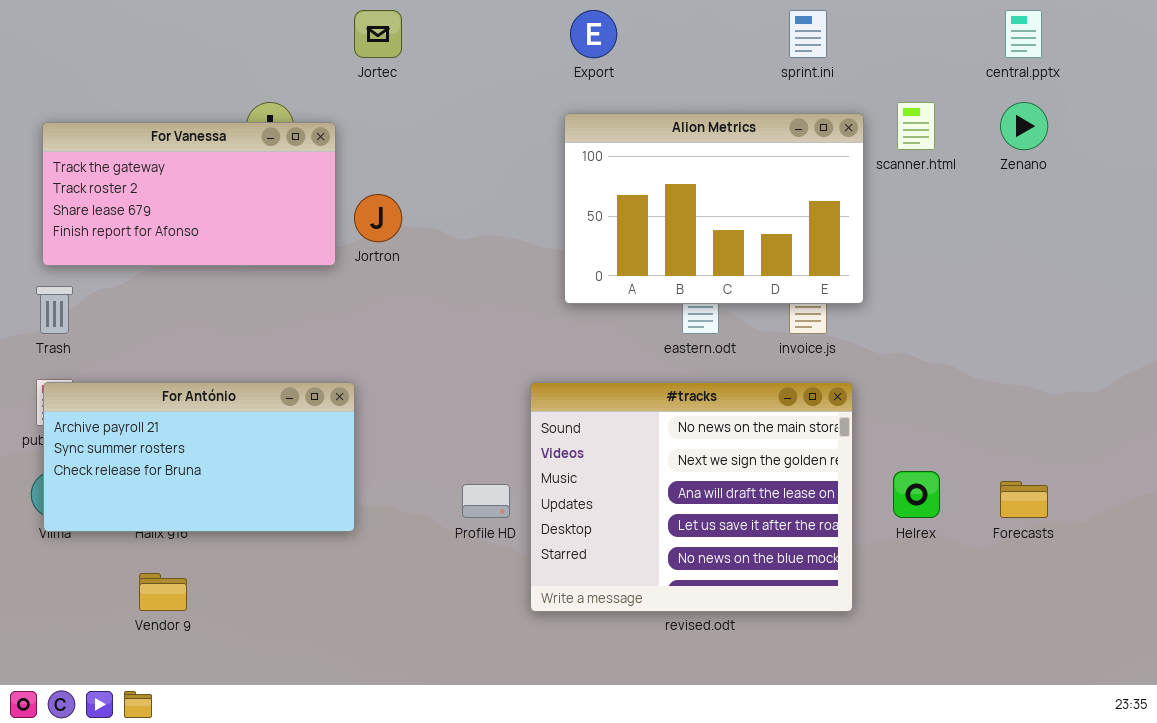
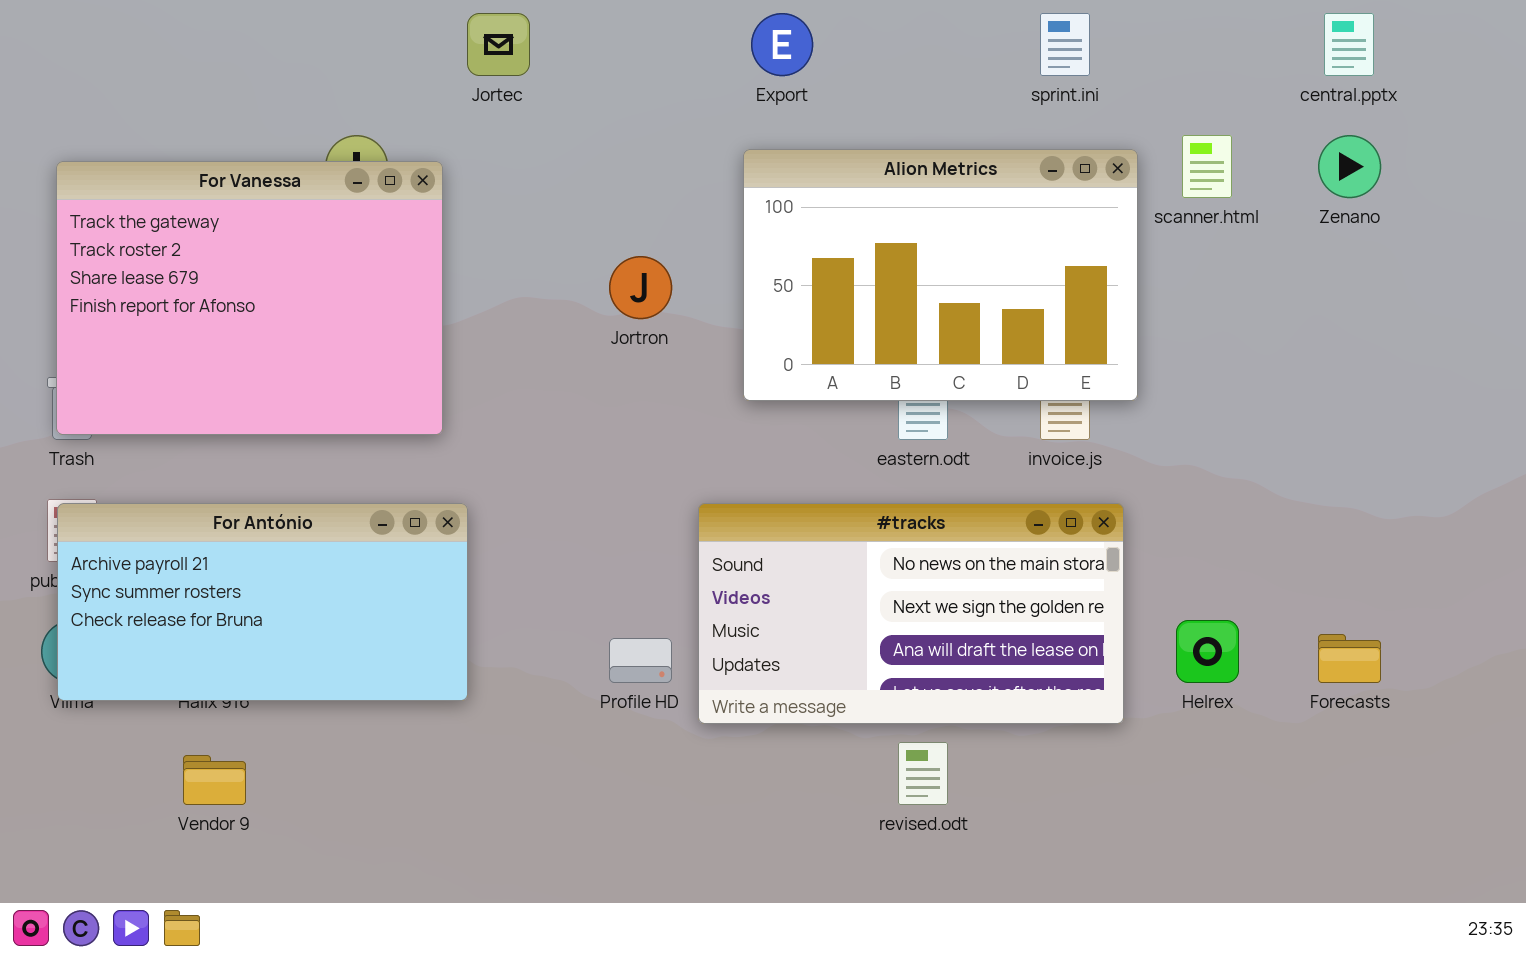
For Vanessa: [42,122,336,266] -> [56,161,443,435], resized
Jortron: [354,194,402,242] -> [609,256,672,319], moved
#tracks: [530,382,853,612] -> [698,503,1124,724], resized

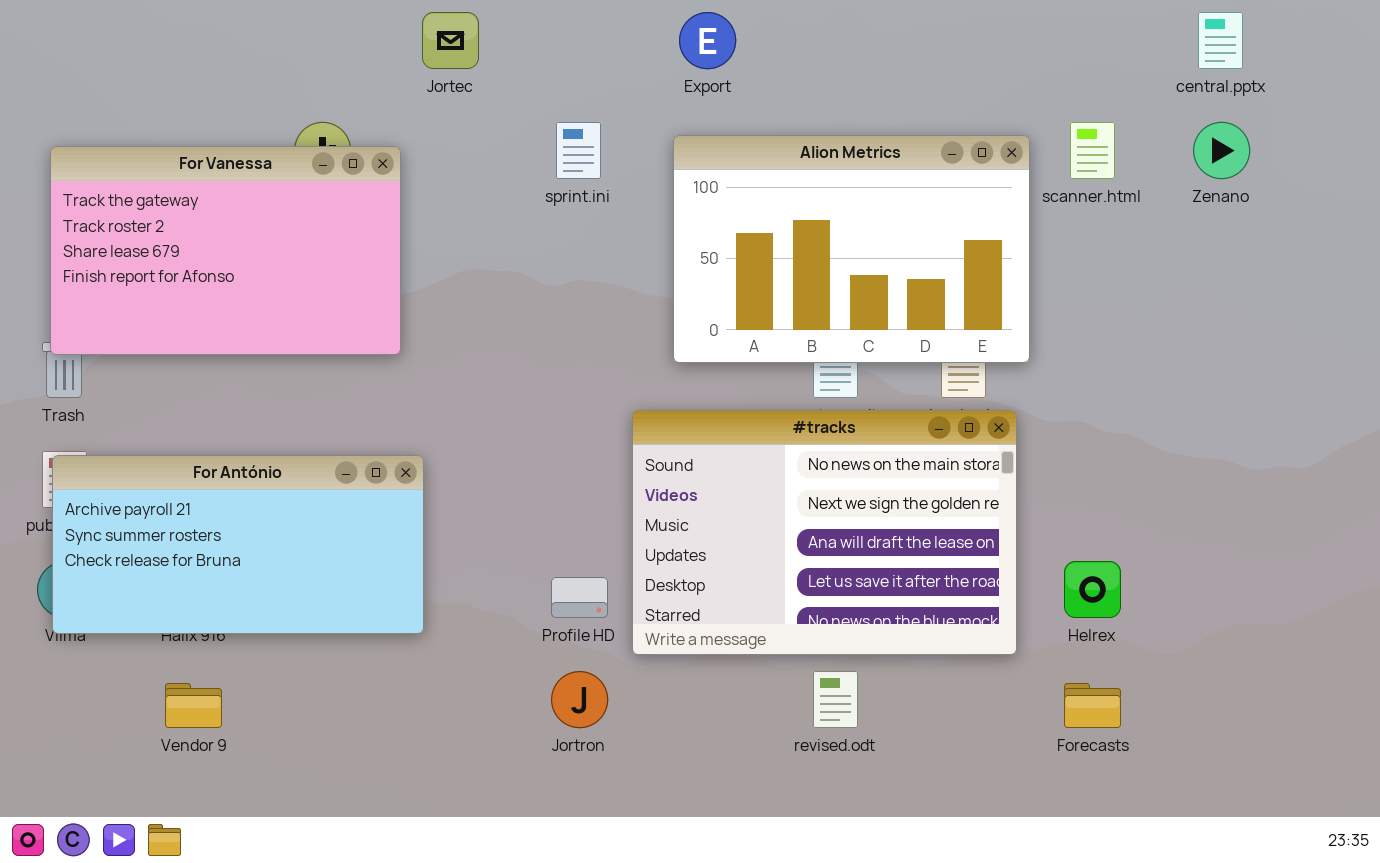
sprint.ini: [1040,13,1090,76] -> [556,122,601,179], moved
For Vanessa: [56,161,443,435] -> [50,146,401,355], resized
Jortron: [609,256,672,319] -> [551,671,608,728], moved
#tracks: [698,503,1124,724] -> [632,410,1017,655], resized
Forecasts: [1318,634,1381,683] -> [1064,683,1121,728], moved

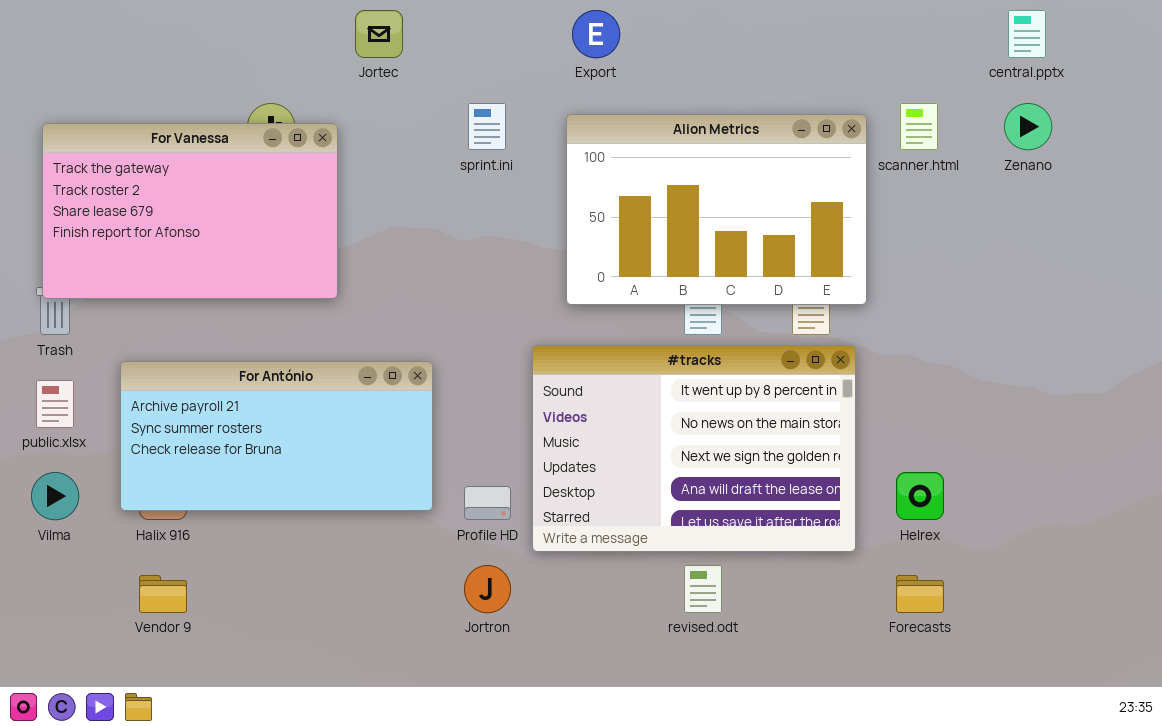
#tracks: [632,410,1017,655] -> [532,345,856,552], scrolled up 1 row
For António: [52,455,424,634] -> [120,361,433,511], moved

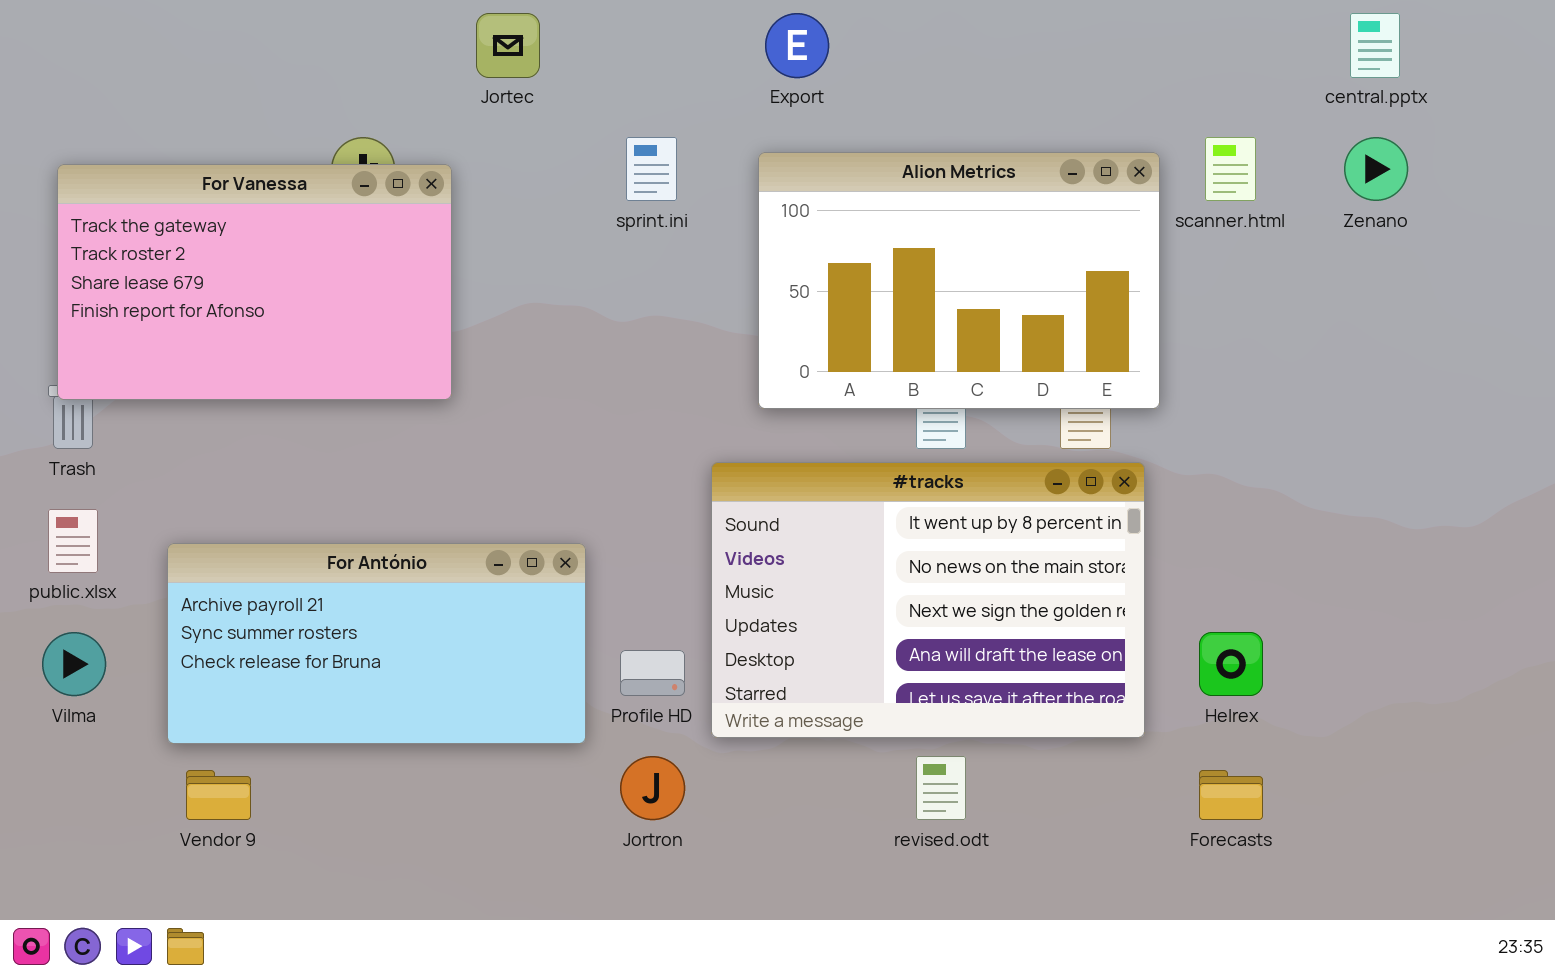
For António: [120,361,433,511] -> [167,543,586,744], moved

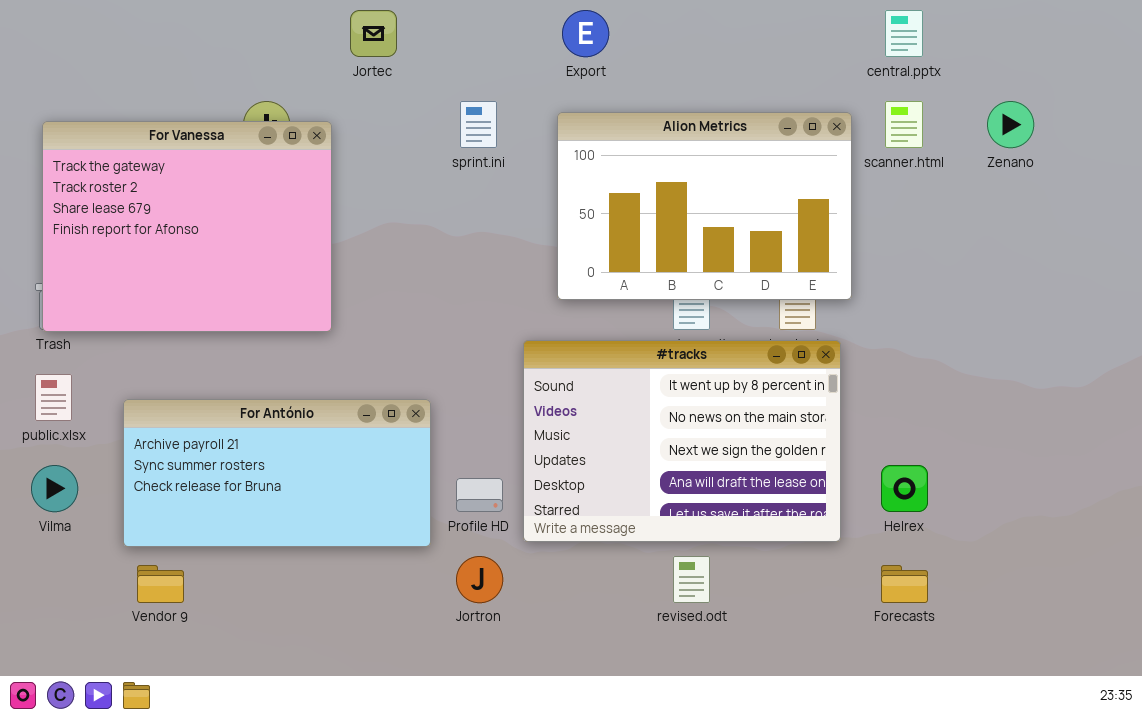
central.pptx: [1350,13,1400,78] -> [885,10,923,57], moved
For Vanessa: [57,164,452,400] -> [42,121,332,332], resized

